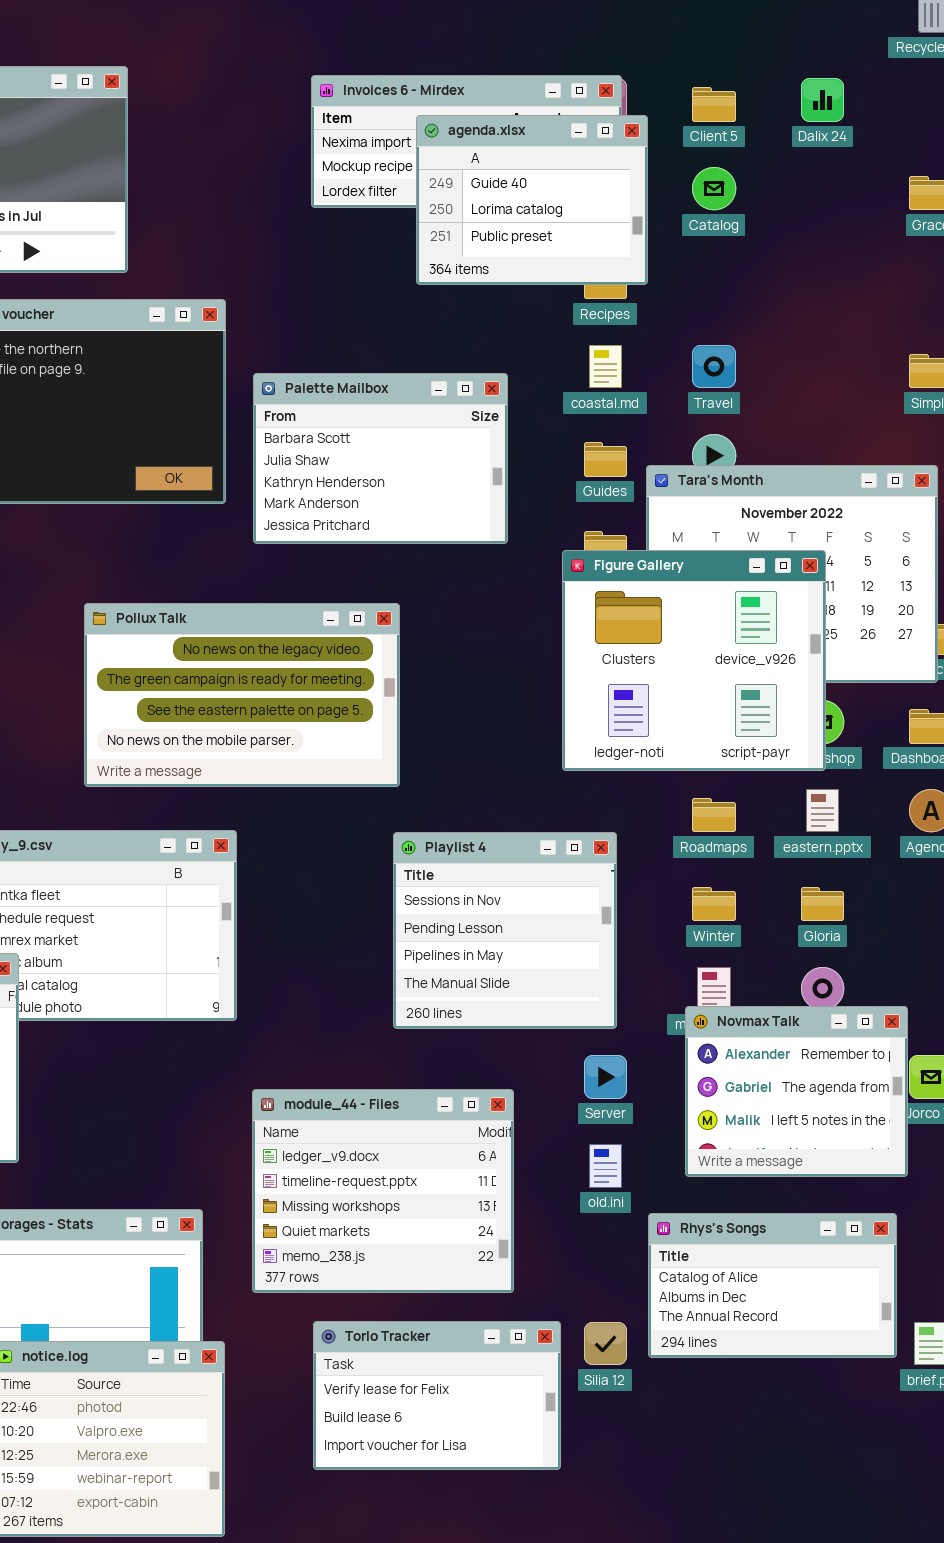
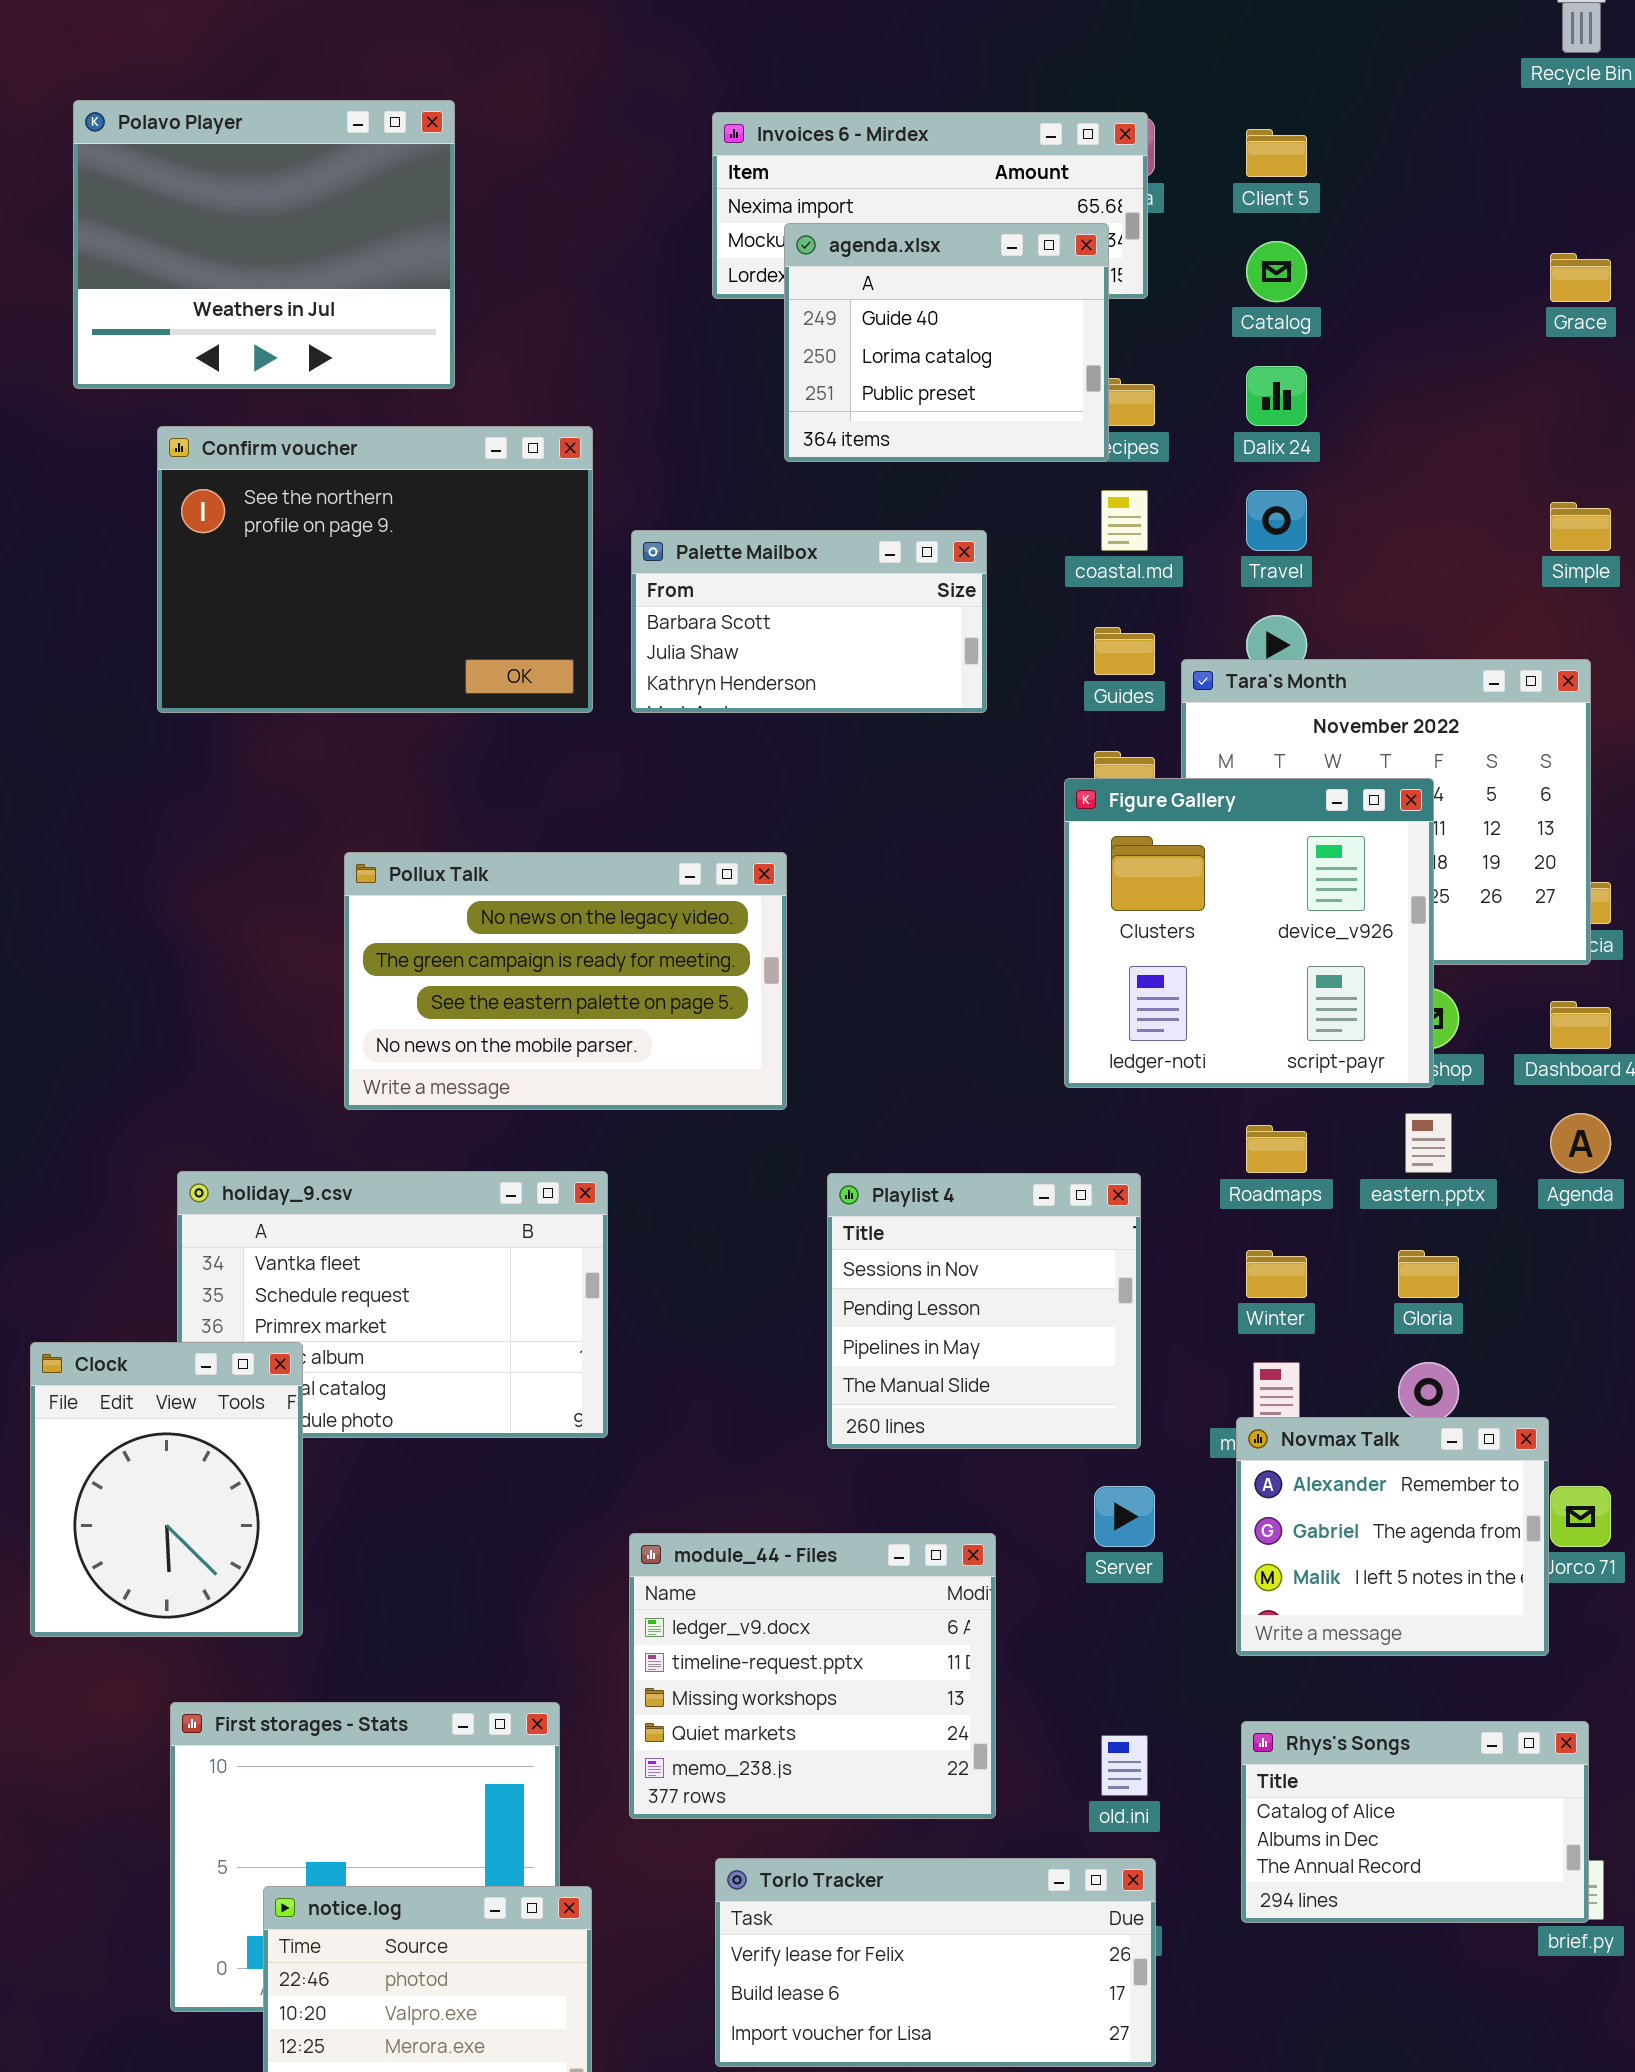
Dalix 24: [801,78,844,122] -> [1246,366,1307,426], moved
agenda.xlsx: [416,115,648,285] -> [784,223,1109,462], moved
Palette Mailbox: [253,373,508,544] -> [631,530,987,713], resized
Pollux Talk: [84,603,400,787] -> [344,852,787,1110], moved
old.ini: [589,1144,622,1188] -> [1101,1735,1148,1796], moved
Rhys's Songs: [648,1213,897,1358] -> [1241,1721,1589,1923], moved
Torlo Tracker: [313,1321,561,1470] -> [715,1858,1156,2067], resized

